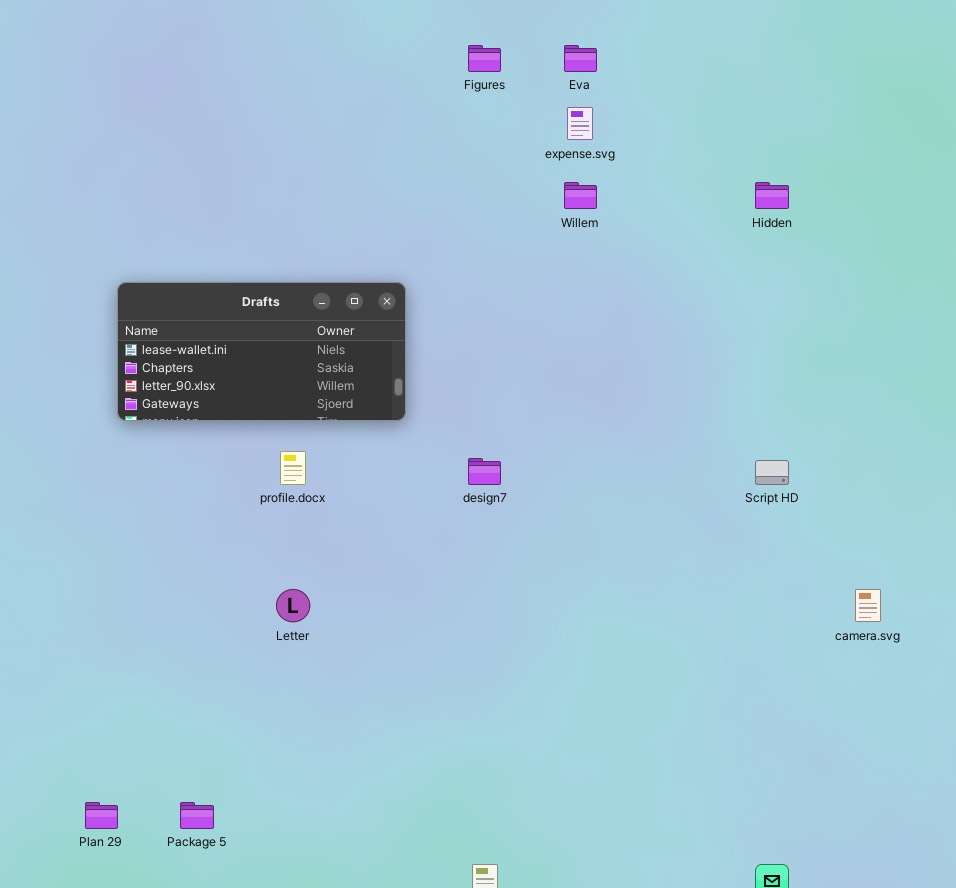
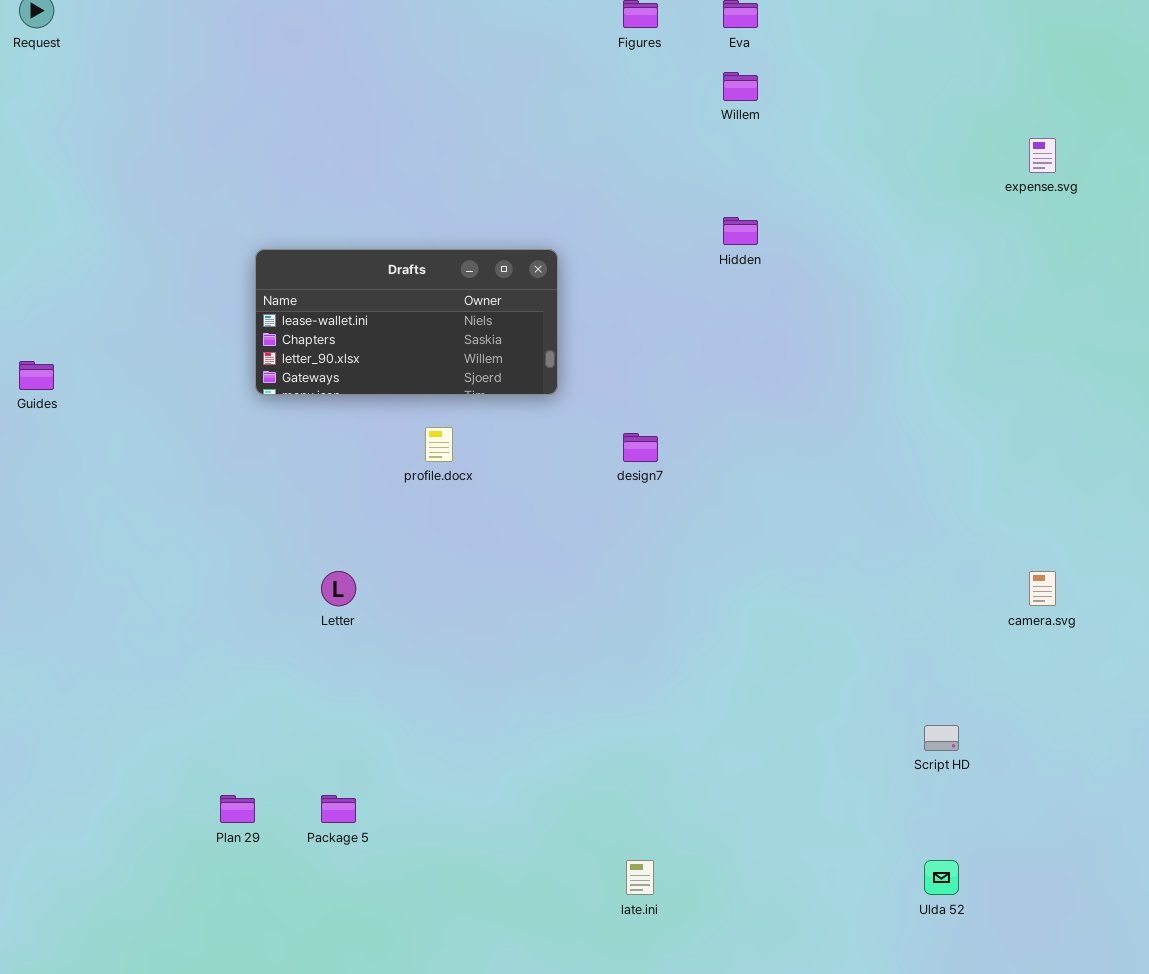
expense.svg: [567,107,593,140] -> [1029,138,1056,173], moved
Willem: [564,182,597,209] -> [723,72,758,101], moved
Hidden: [755,182,789,209] -> [723,217,758,245], moved
Script HD: [755,460,789,485] -> [924,725,959,751], moved
Letter: [276,589,310,622] -> [321,571,356,606], moved

